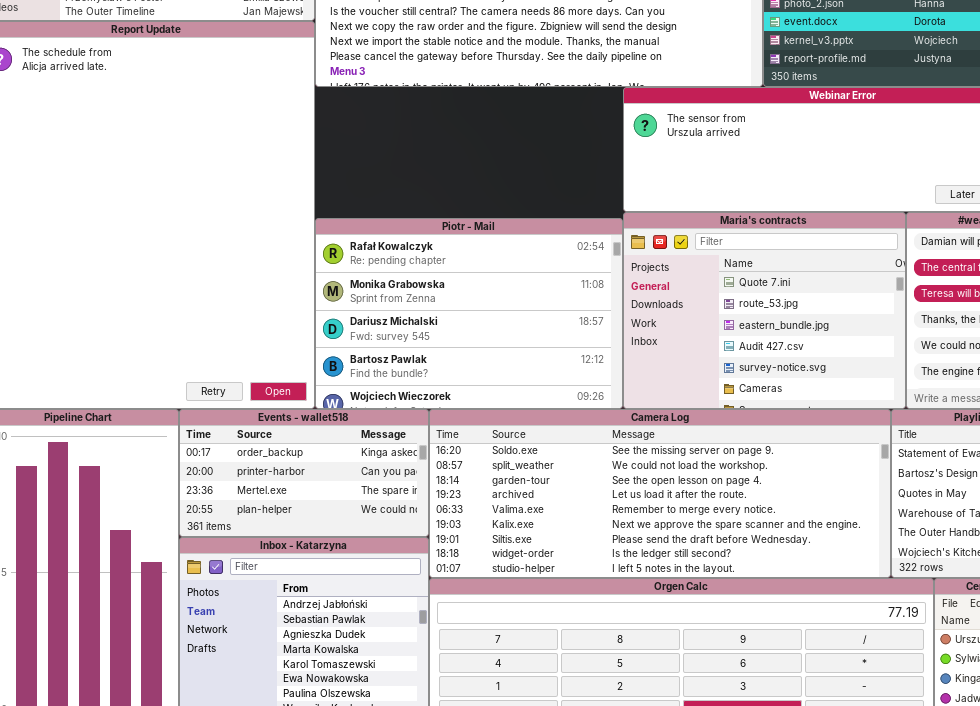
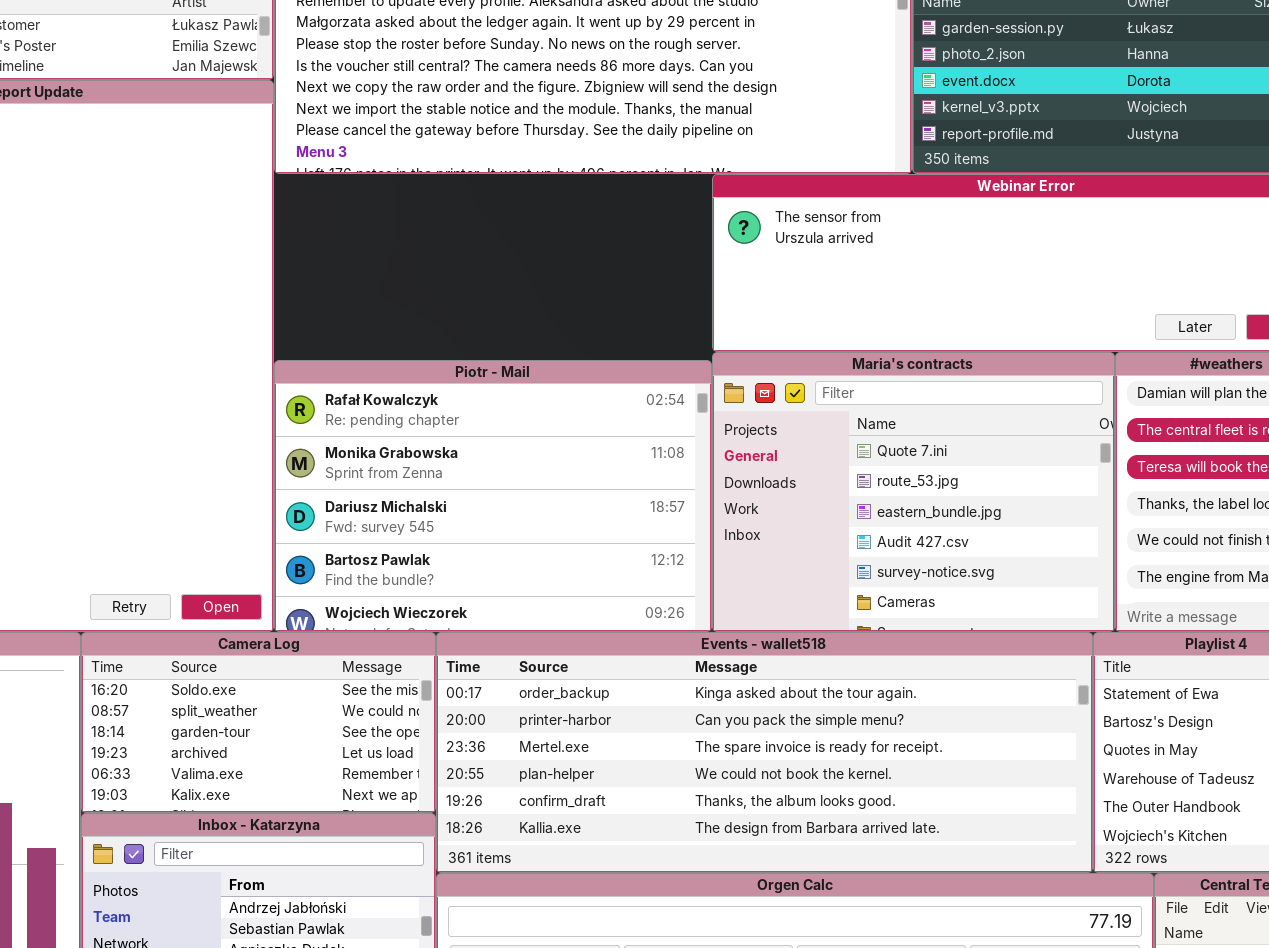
Events - wallet518: [179,409,429,537] -> [436,632,1093,873], moved, resized
Camera Log: [429,409,891,578] -> [81,632,436,813], moved, resized

